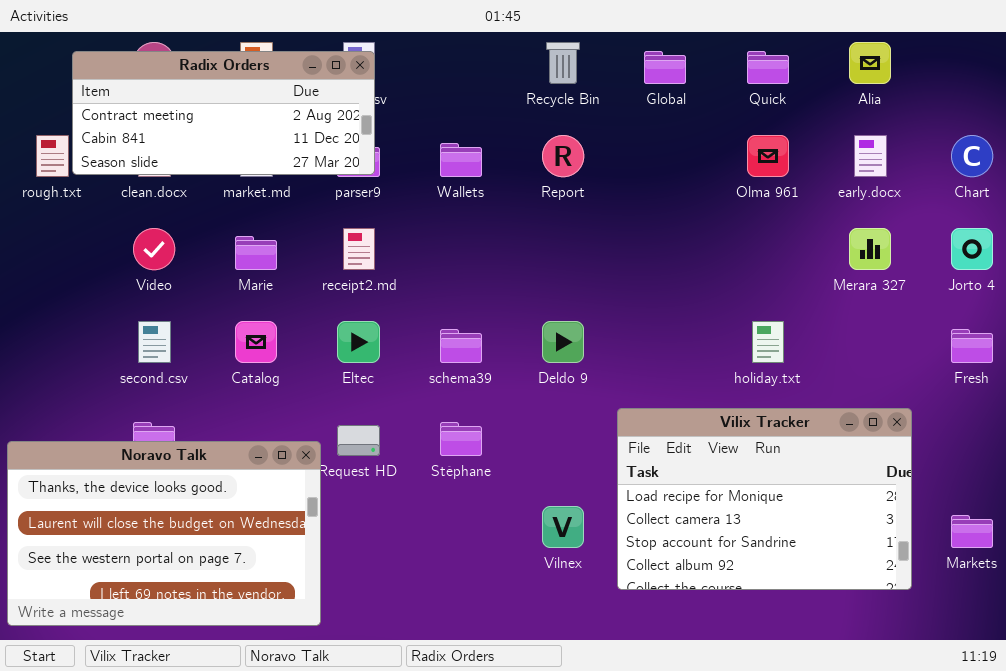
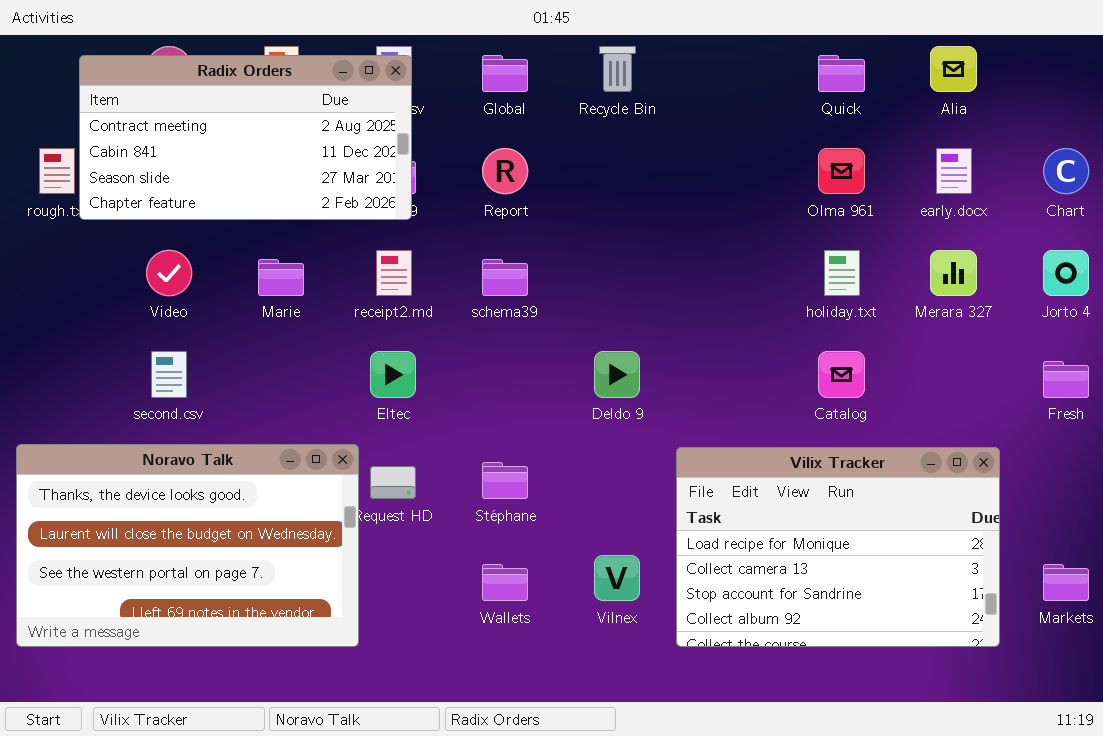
Radix Orders: [72,51,375,175] -> [79,55,412,220], resized
Global: [644,51,686,84] -> [482,55,528,92], moved
Report: [542,135,584,177] -> [482,148,528,194], moved
Wallets: [440,143,482,177] -> [482,564,528,601], moved
Catalog: [235,321,277,363] -> [818,351,865,398], moved
holiday.txt: [752,321,784,363] -> [824,250,860,296], moved
schema39: [440,329,482,363] -> [482,259,528,296], moved
Noravo Talk: [7,441,321,626] -> [16,444,359,647], moved

